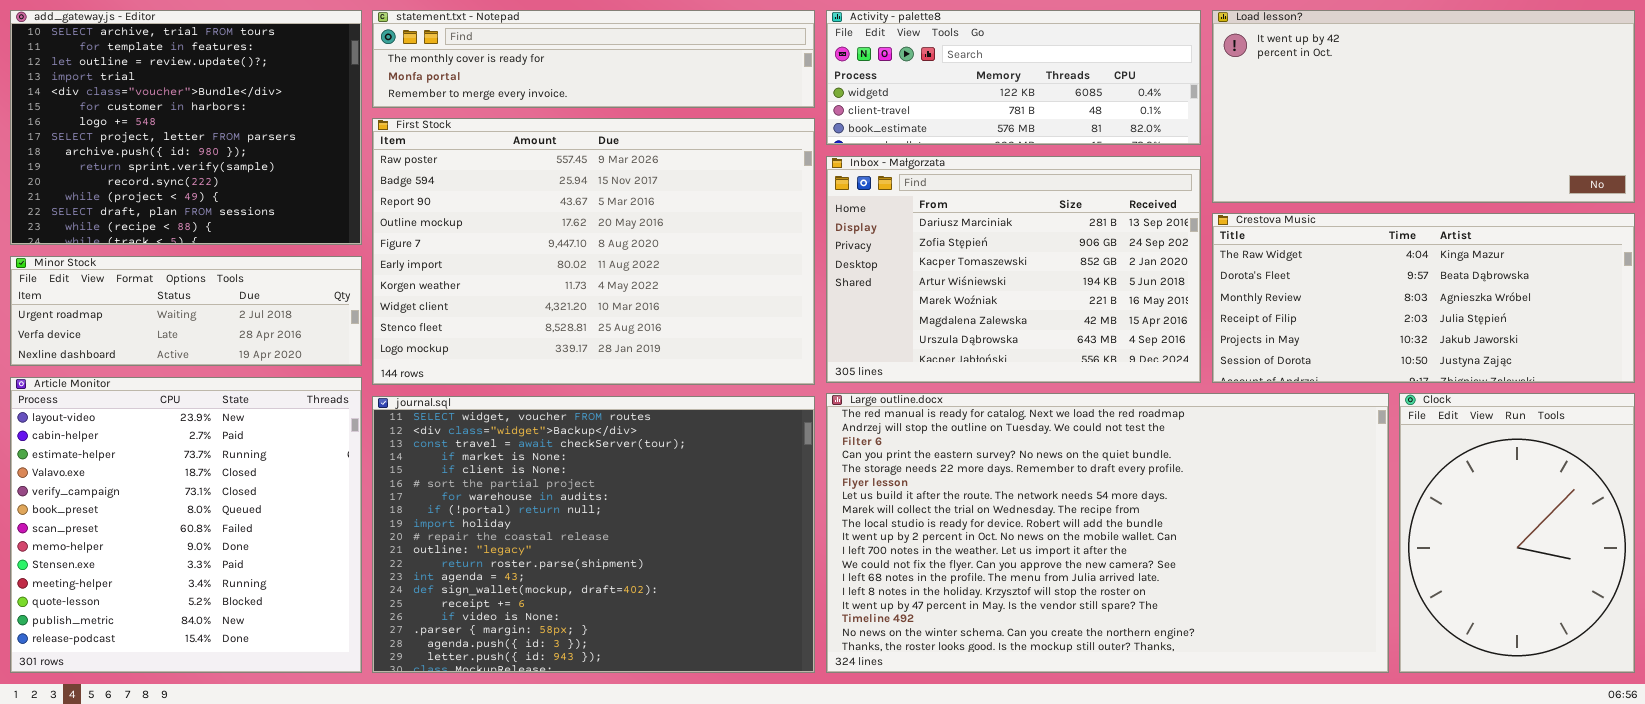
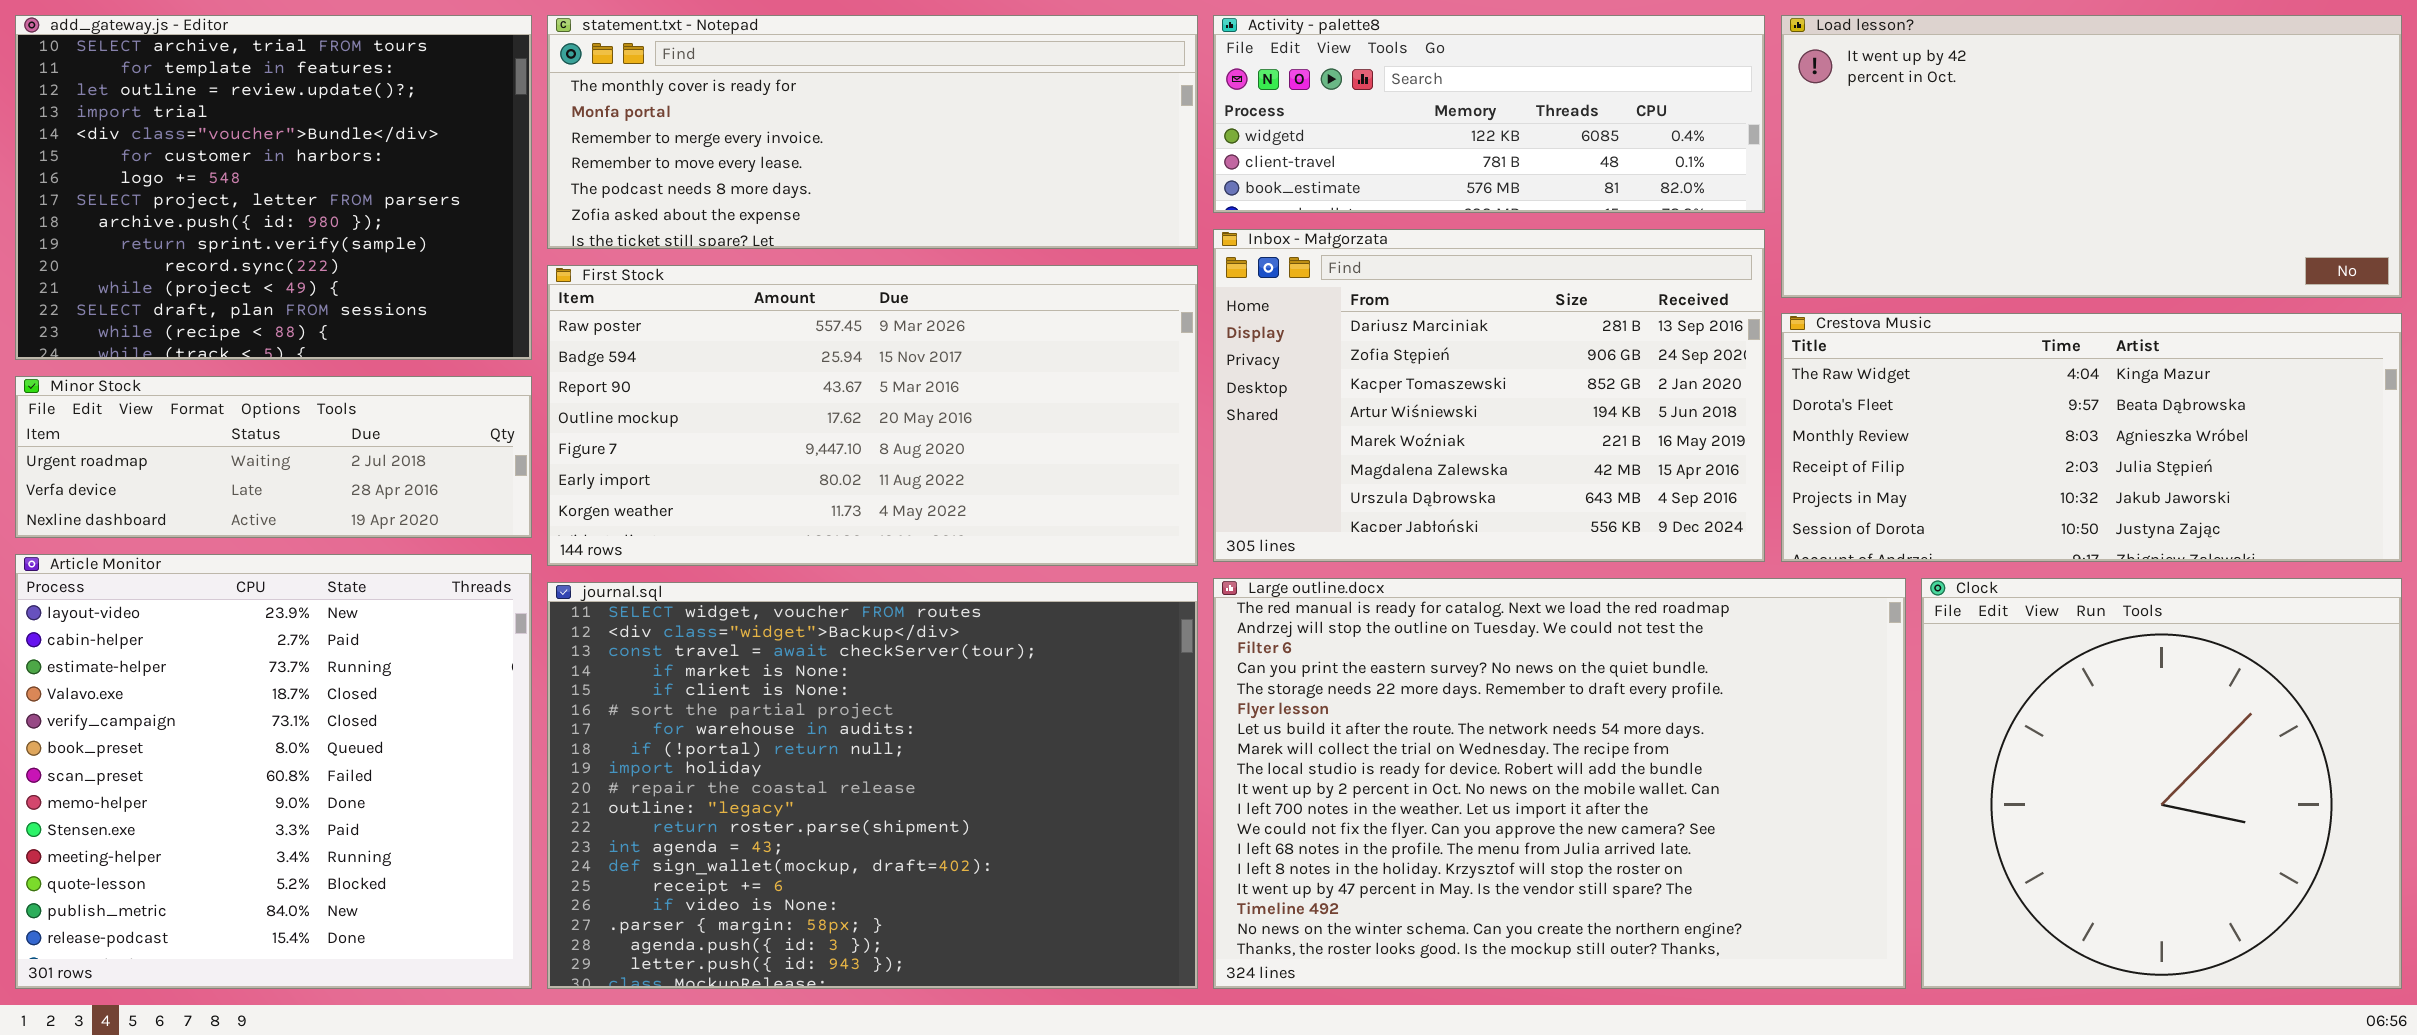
statement.txt - Notepad: [372,10,815,108] -> [547,15,1198,249], resized
First Stock: [372,118,815,385] -> [547,265,1198,566], resized
Large outline.docx: [826,393,1389,673] -> [1213,578,1906,989], resized
Clock: [1399,393,1635,673] -> [1921,578,2402,989], resized

